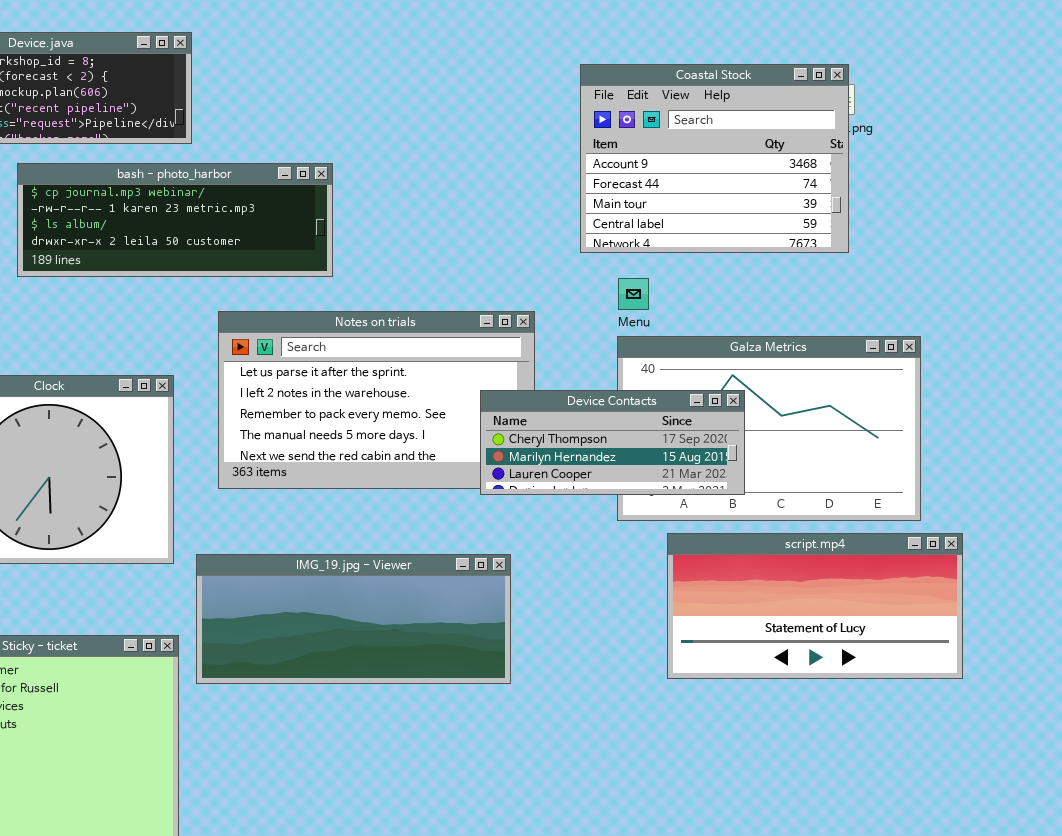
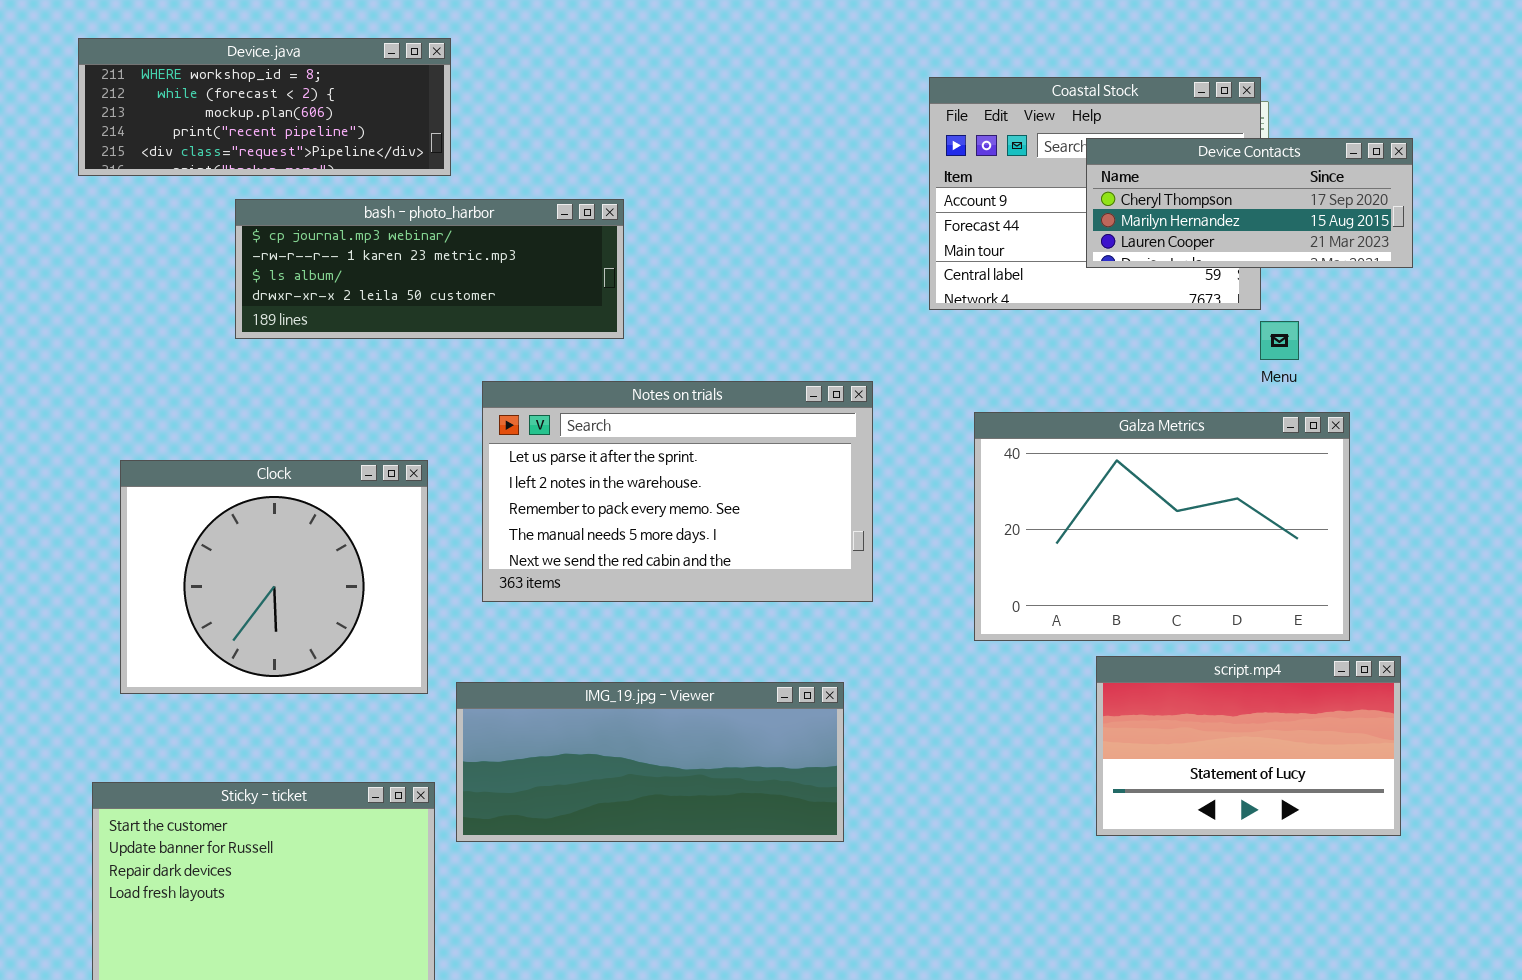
Menu: [618,278,649,310] -> [1260,321,1299,360], moved
Device Contacts: [480,390,745,495] -> [1086,138,1413,268], moved
script.mp4: [667,533,963,679] -> [1096,656,1401,836], resized

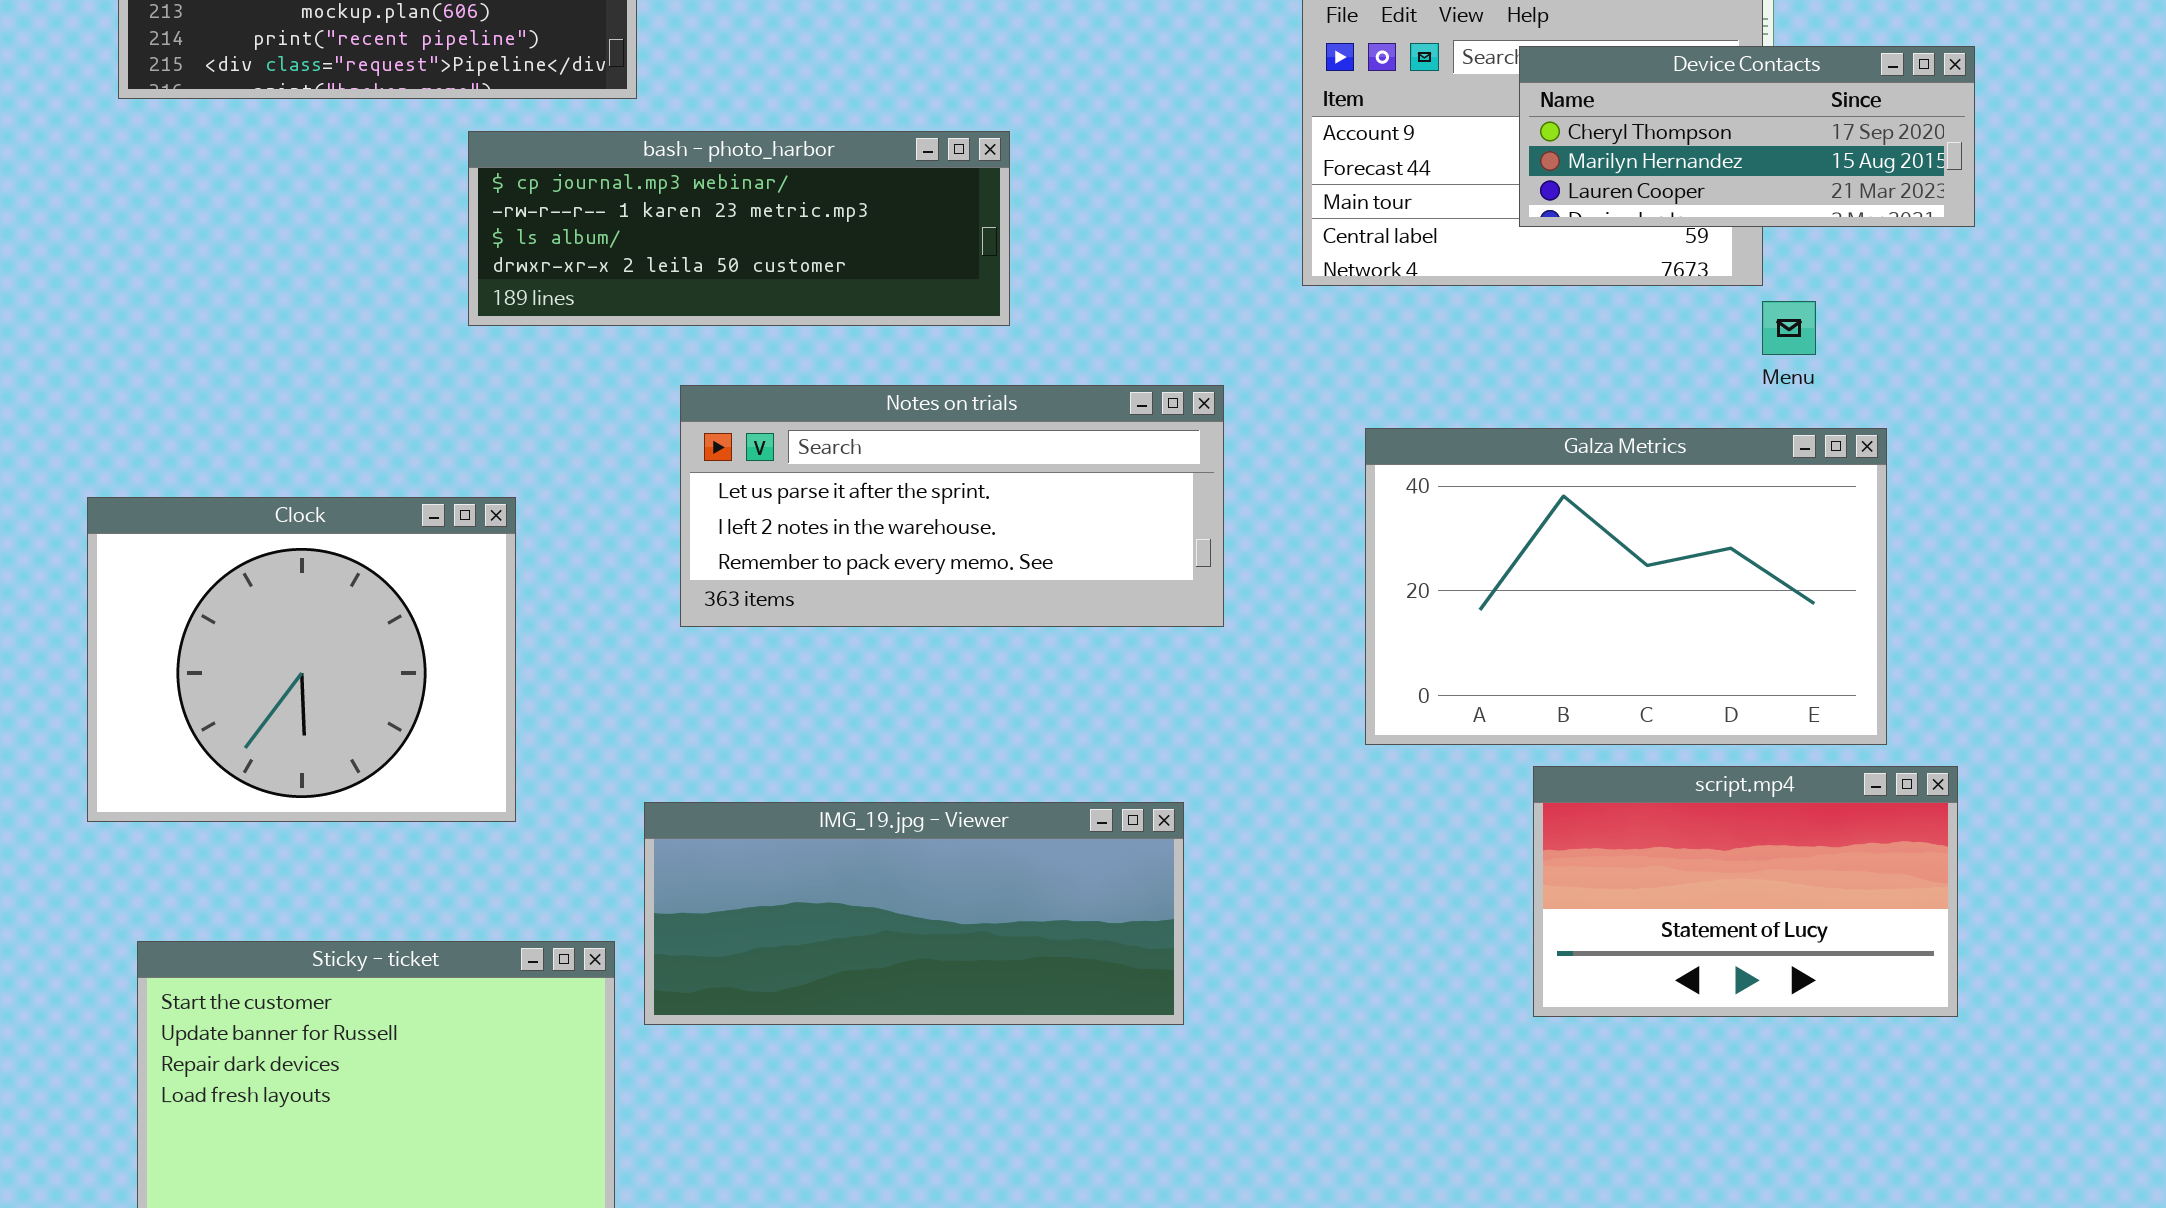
bash - photo_harbor: [235,199,624,339] -> [468,131,1010,326], moved
Notes on trials: [482,381,873,602] -> [680,385,1224,627], resized
Clock: [120,460,428,694] -> [87,497,516,822], moved

